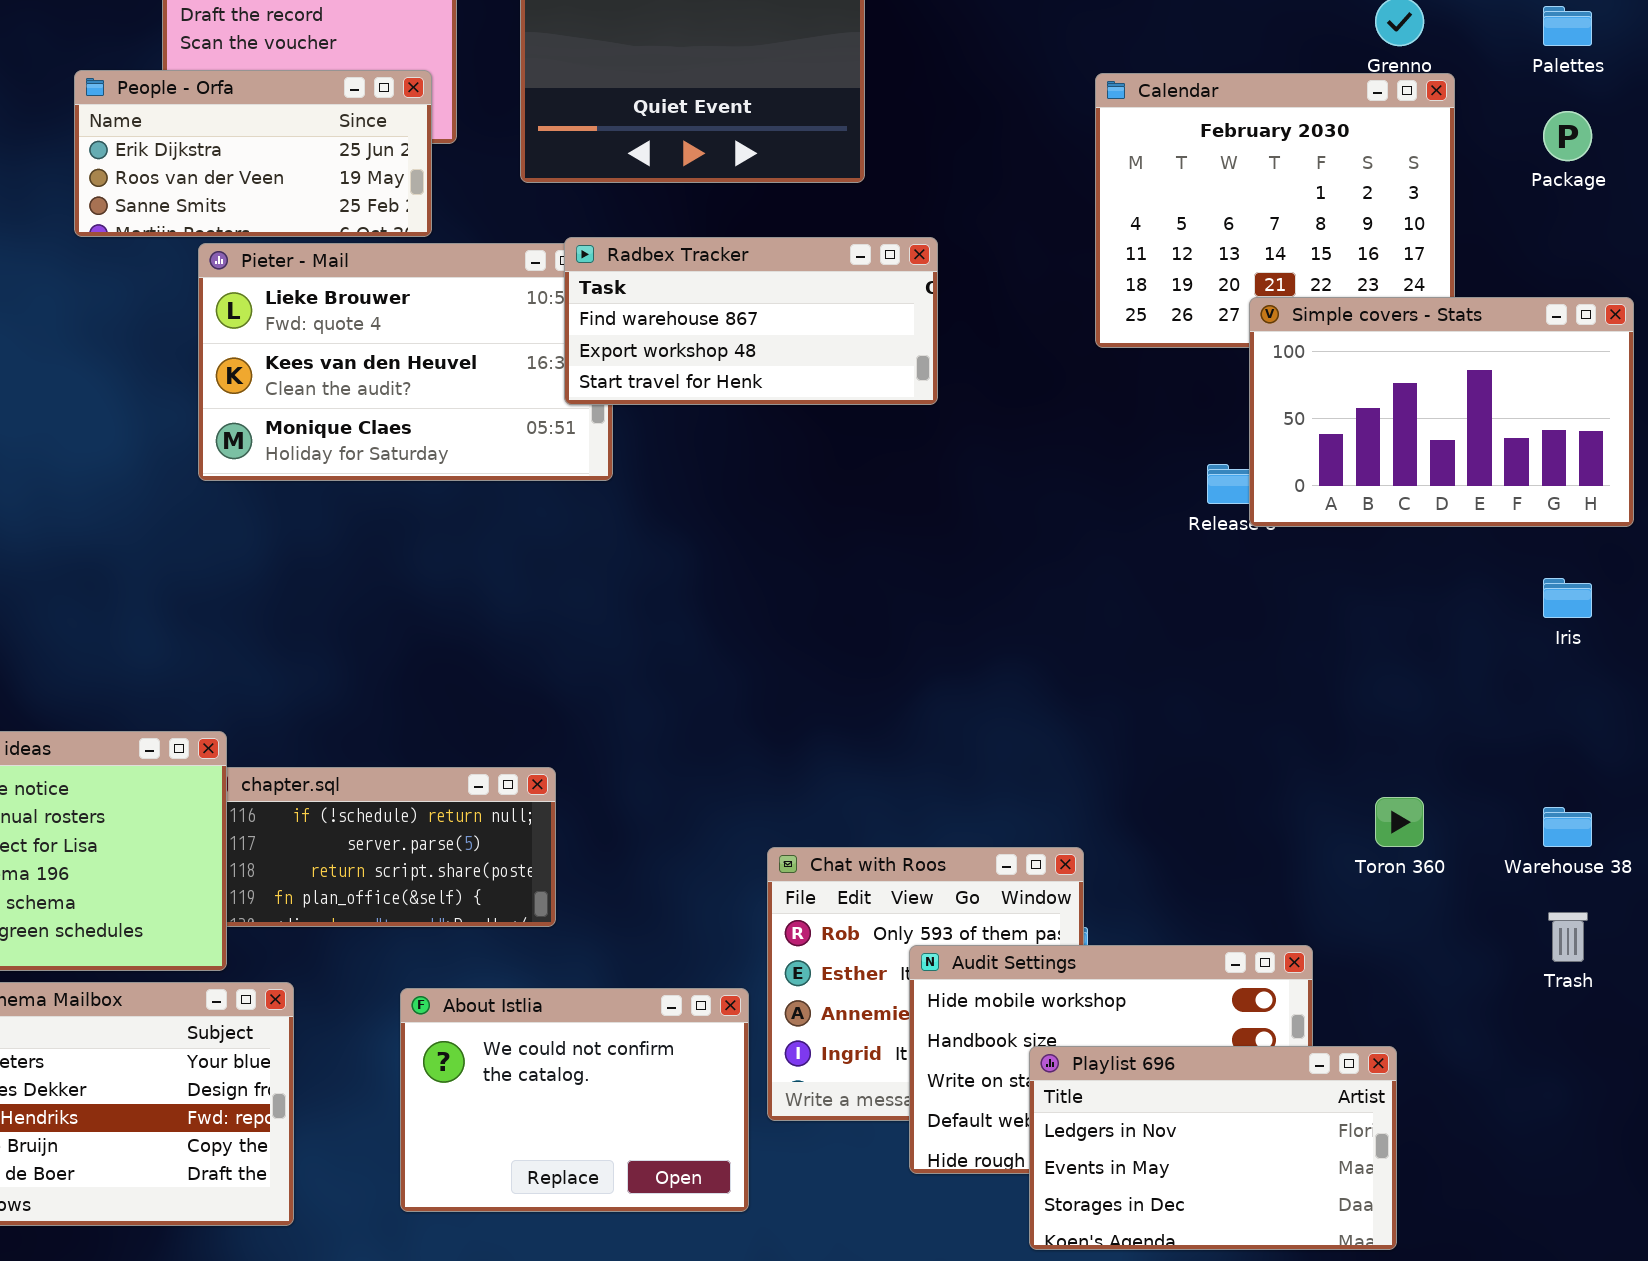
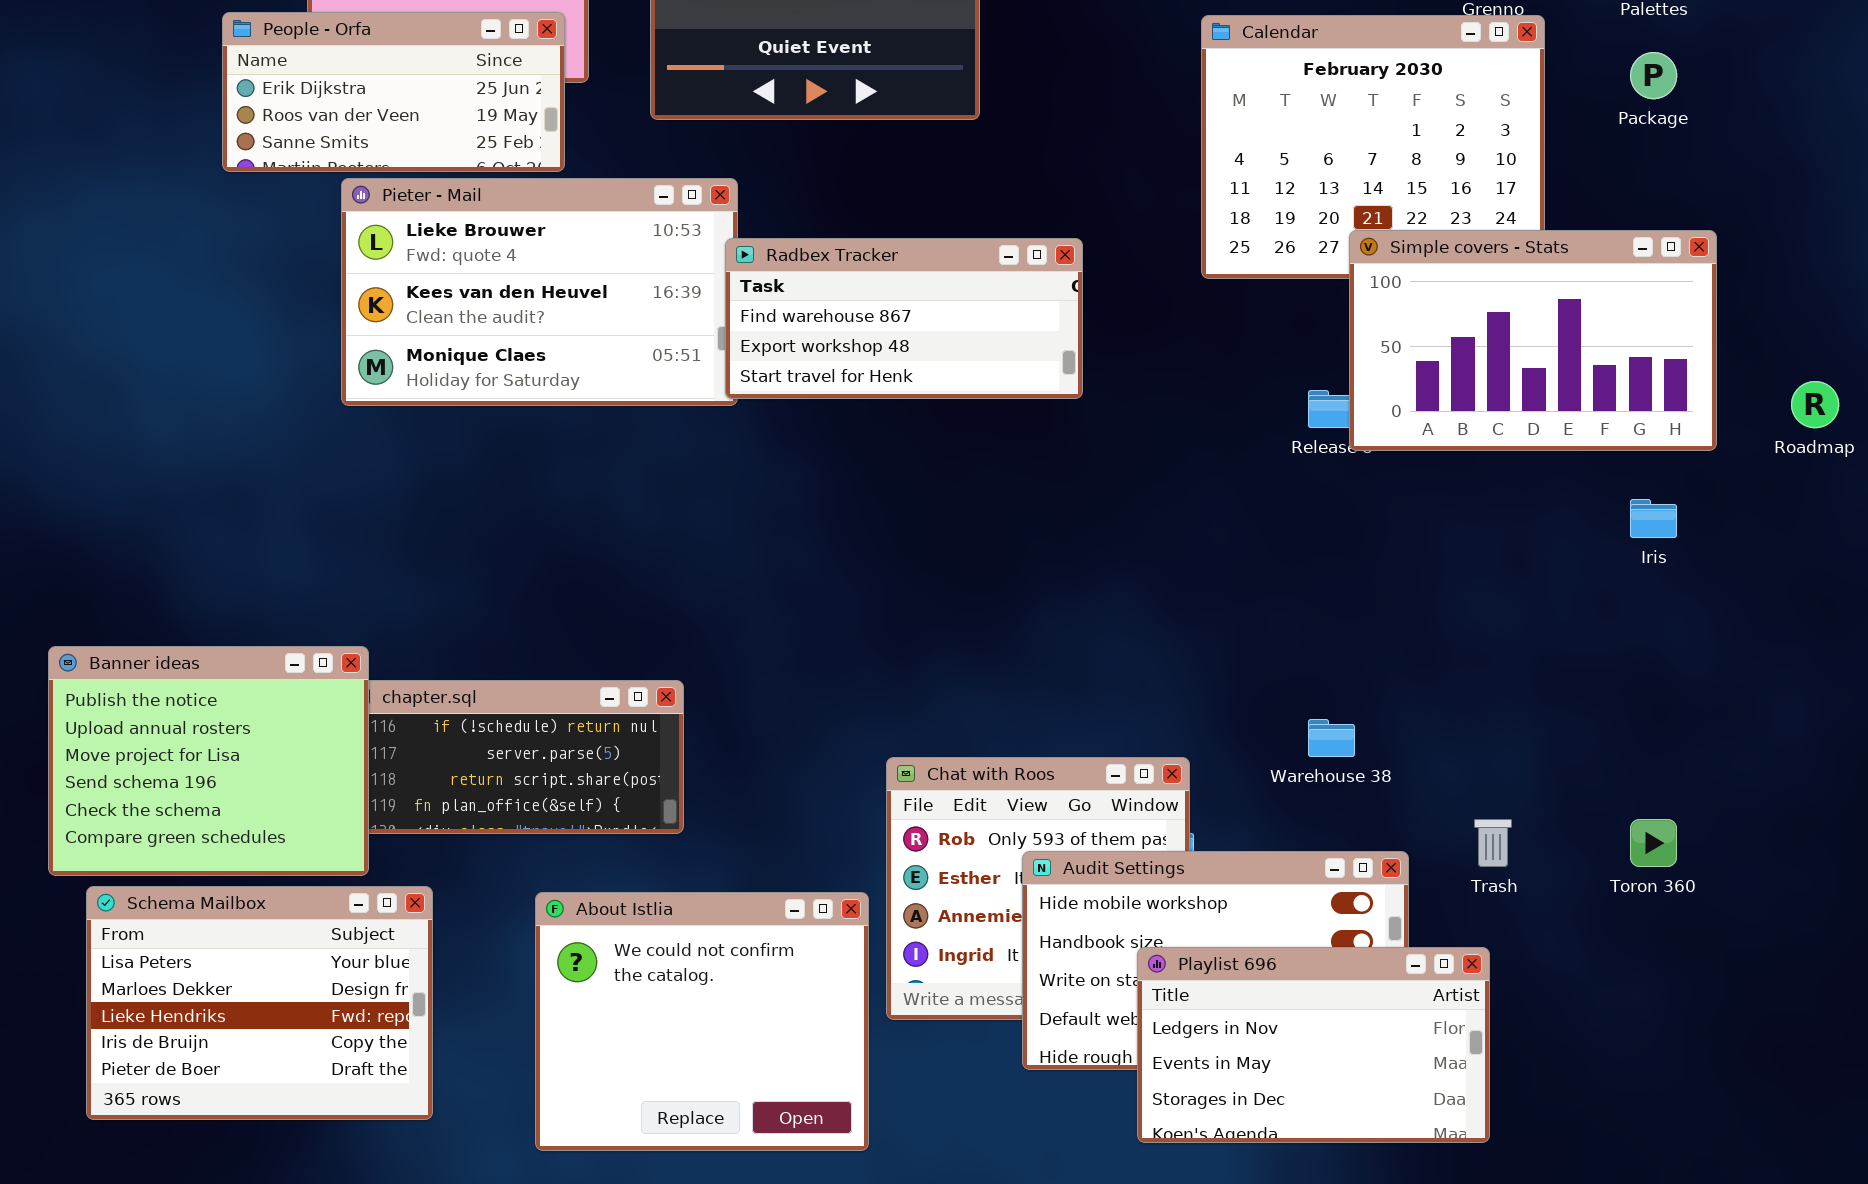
Radbex Tracker: [564,237,938,405] -> [725,238,1083,399], moved
Toron 360: [1375,797,1424,847] -> [1630,819,1677,867], moved
Warehouse 38: [1543,807,1592,847] -> [1308,719,1355,757], moved
Trash: [1548,912,1588,962] -> [1474,819,1512,867], moved
About Istlia: [400,988,749,1212] -> [535,892,869,1151], resized

